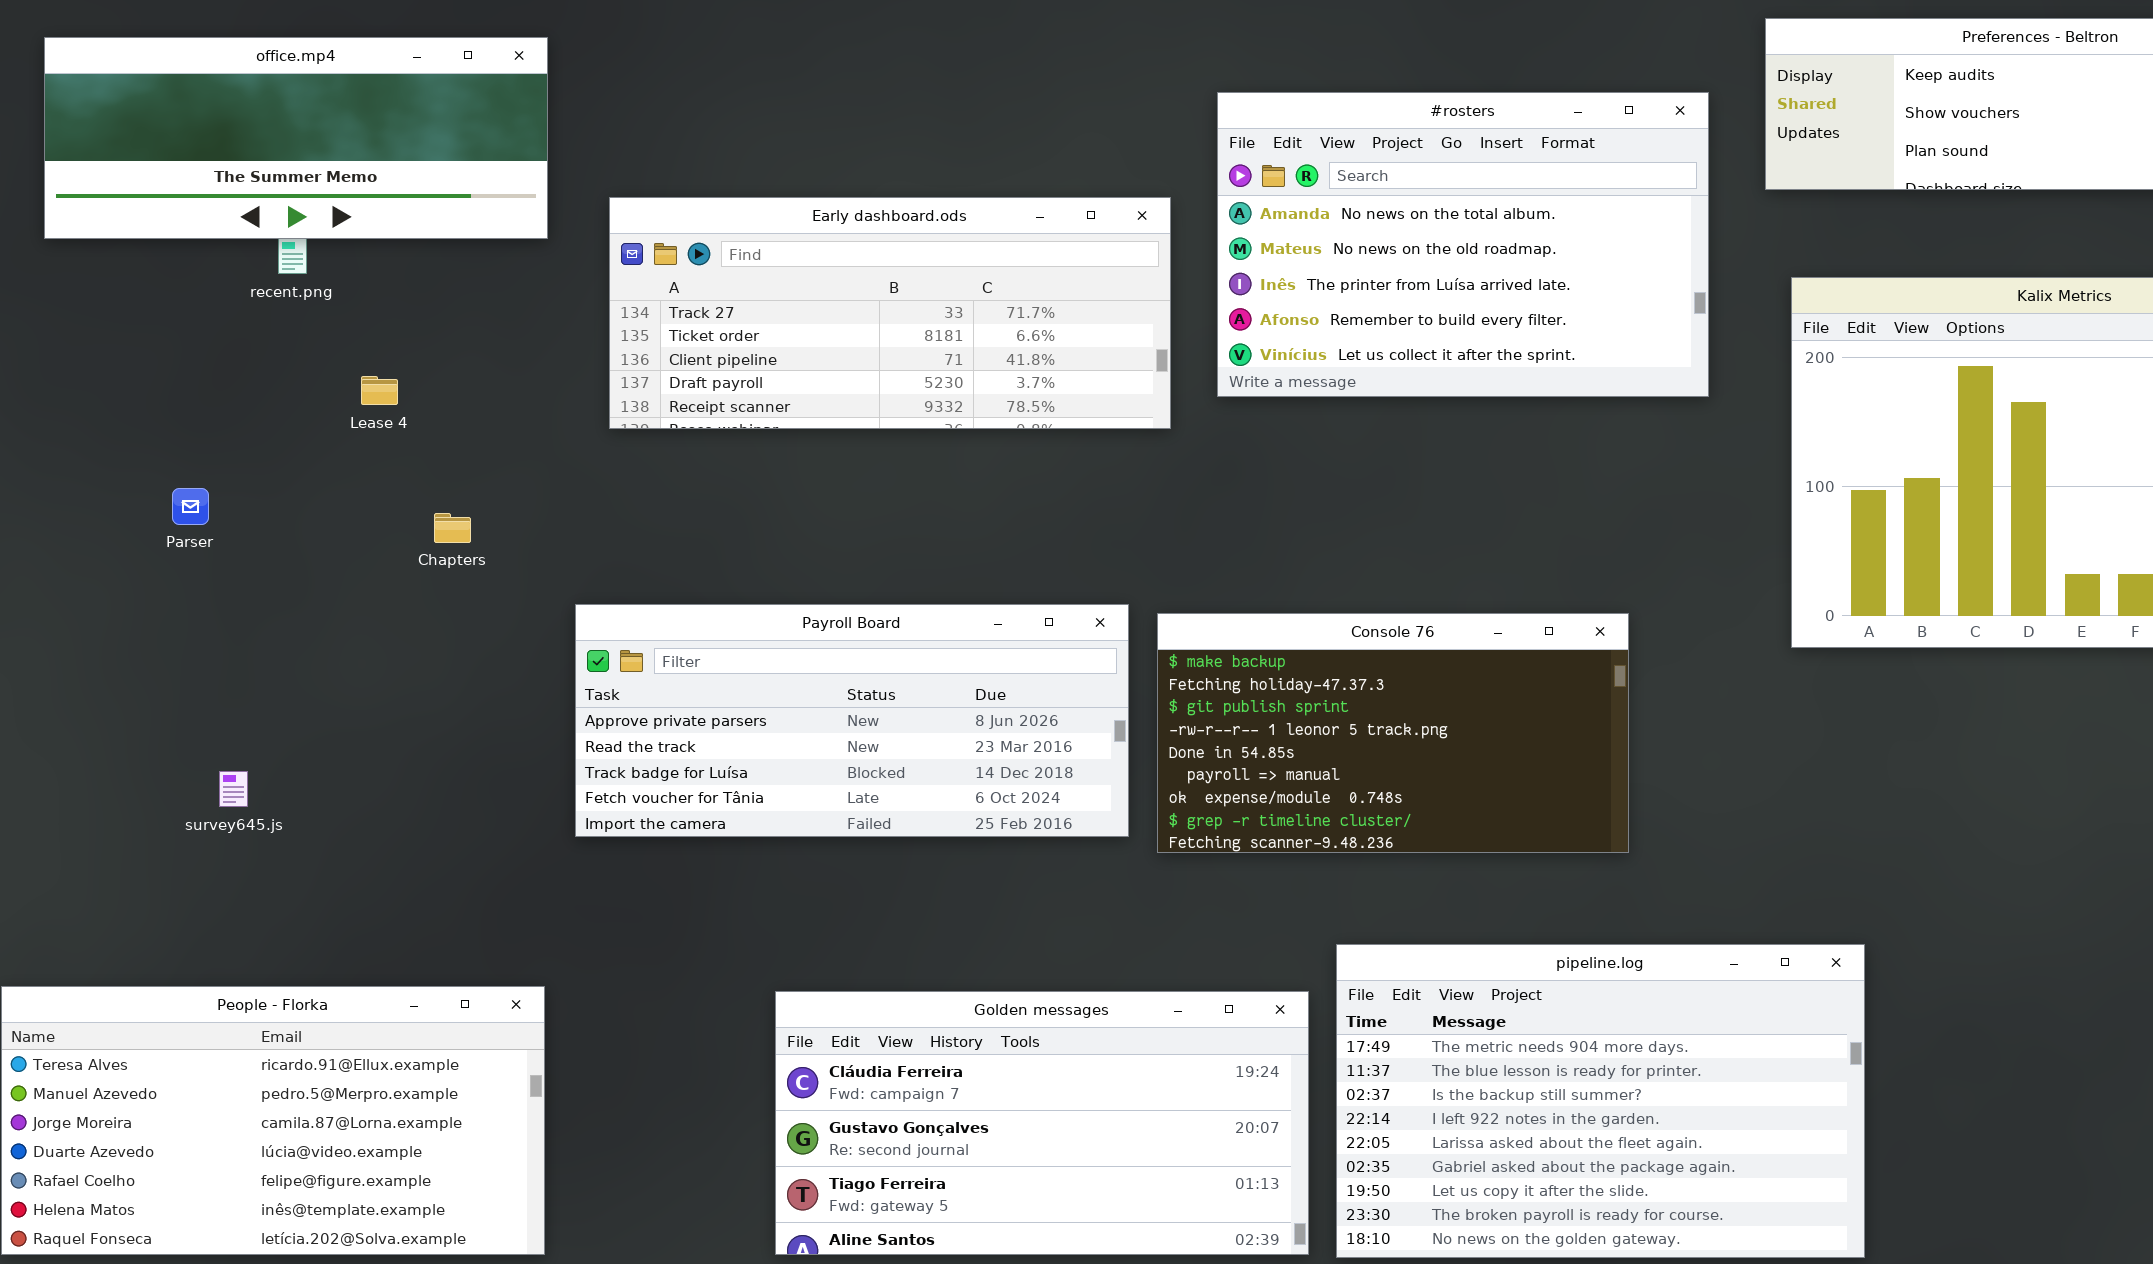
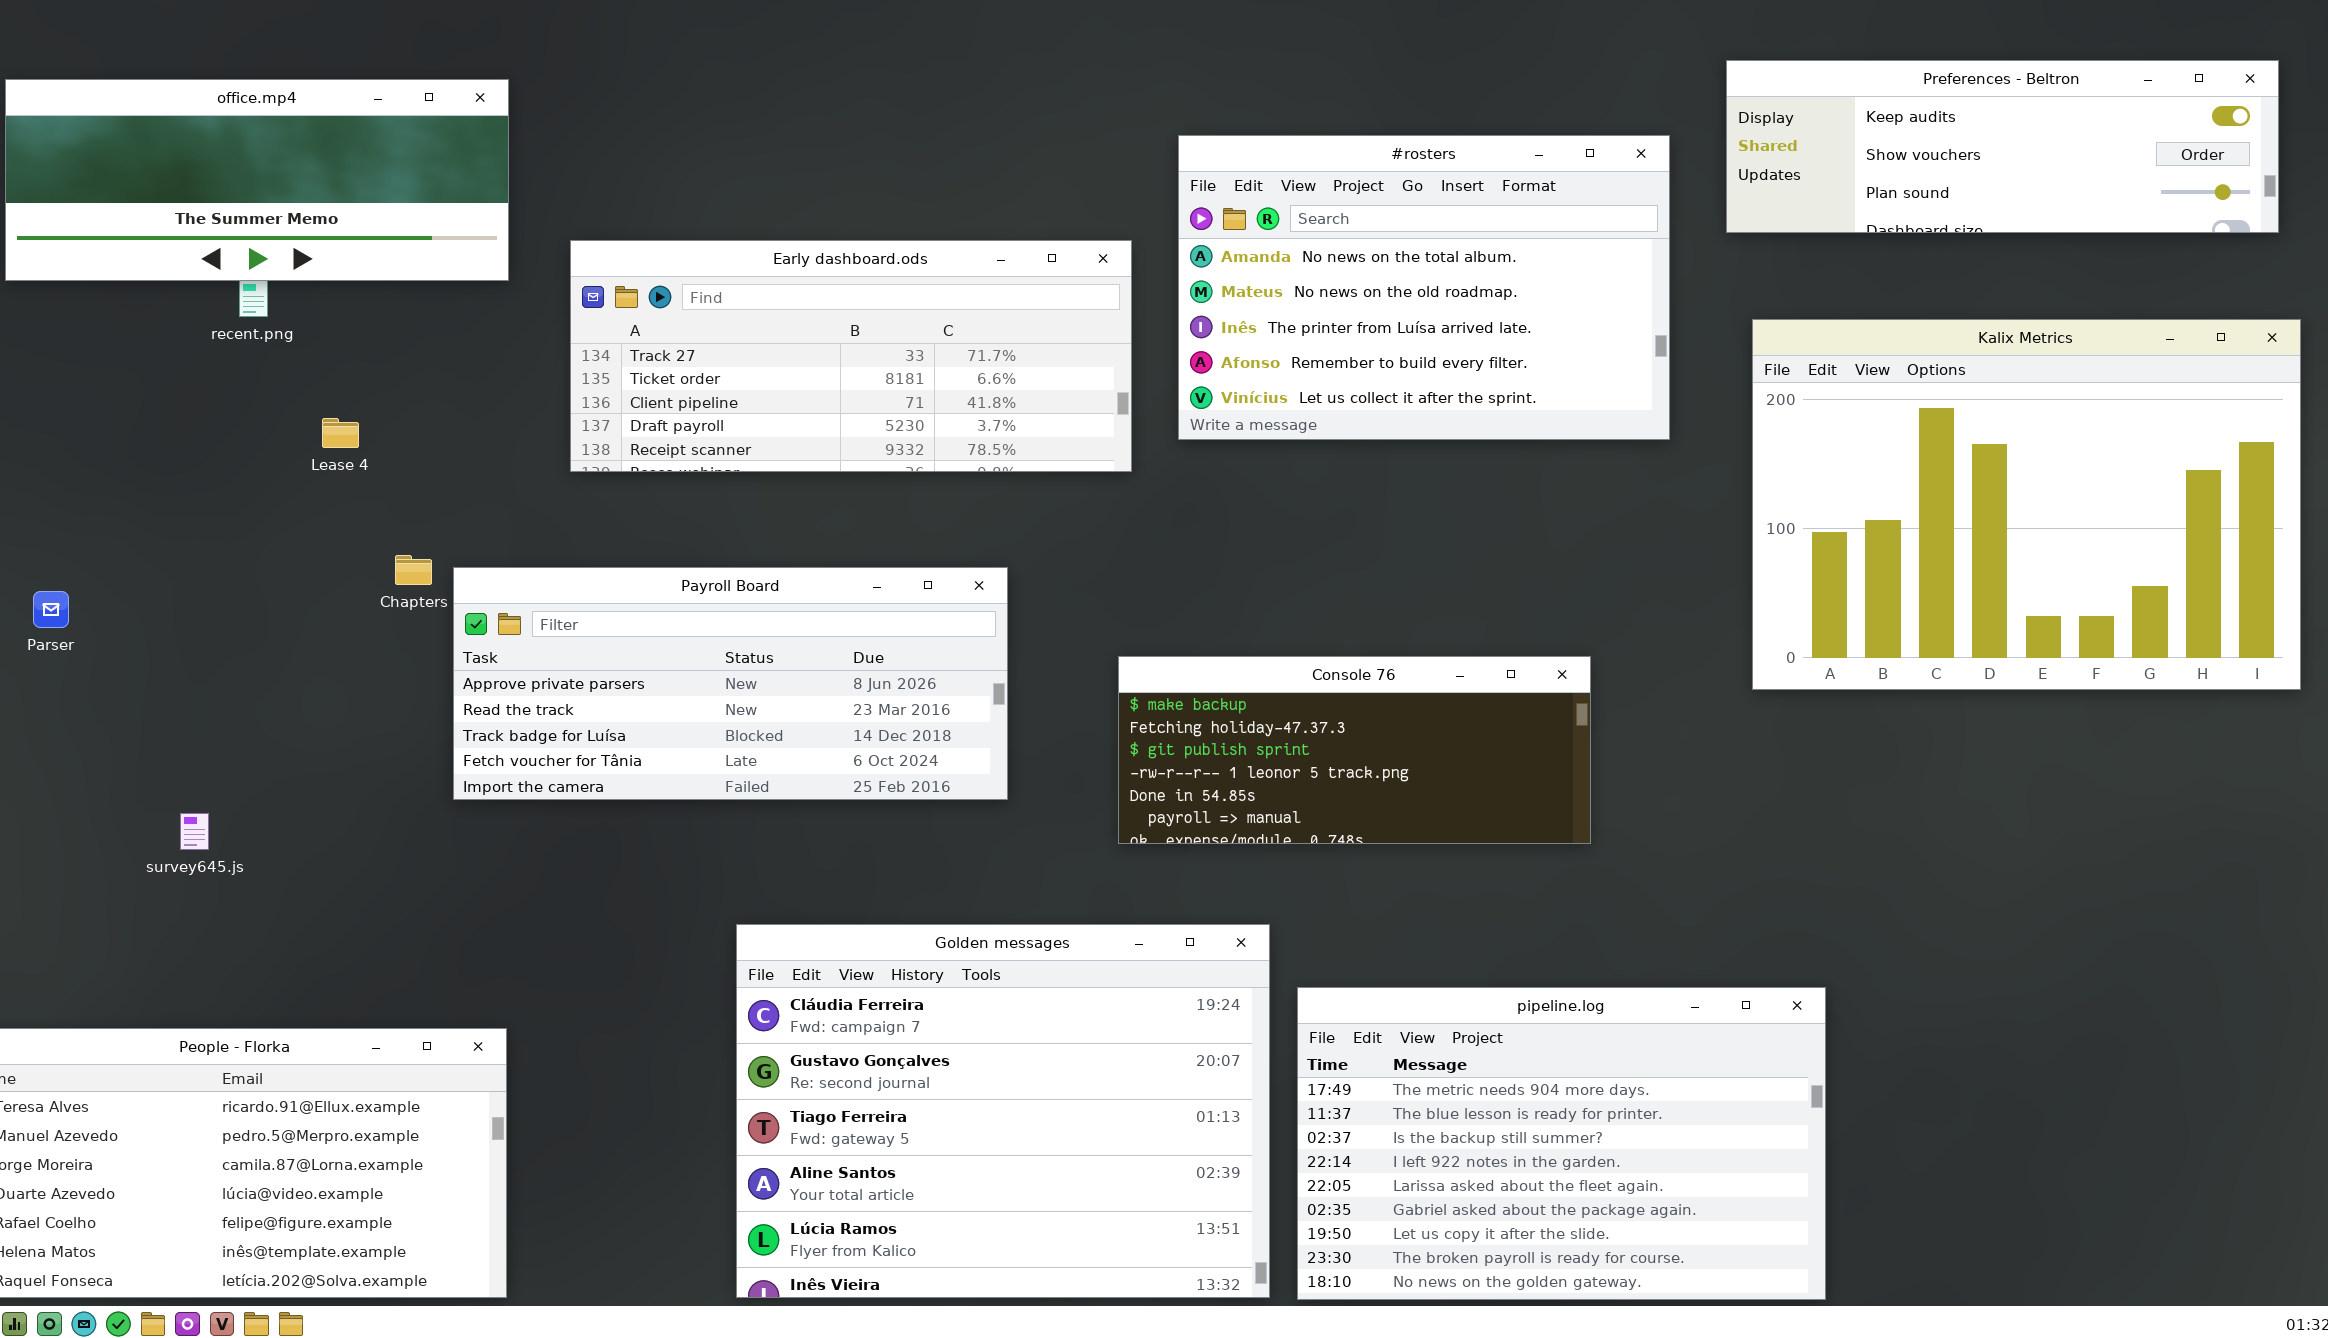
Parser: [172,488,209,525] -> [33,591,69,628], moved
Payroll Board: [575,604,1129,837] -> [453,567,1008,800], moved
Console 76: [1157,613,1629,853] -> [1118,656,1591,844], resized
Golden messages: [775,991,1309,1255] -> [736,924,1270,1298], resized

